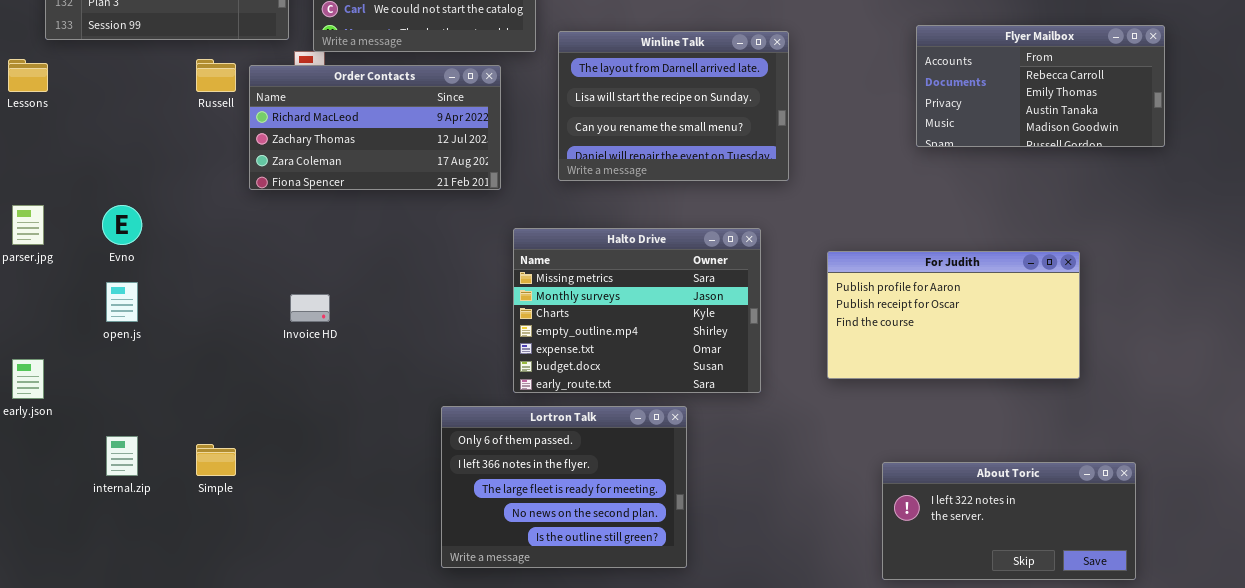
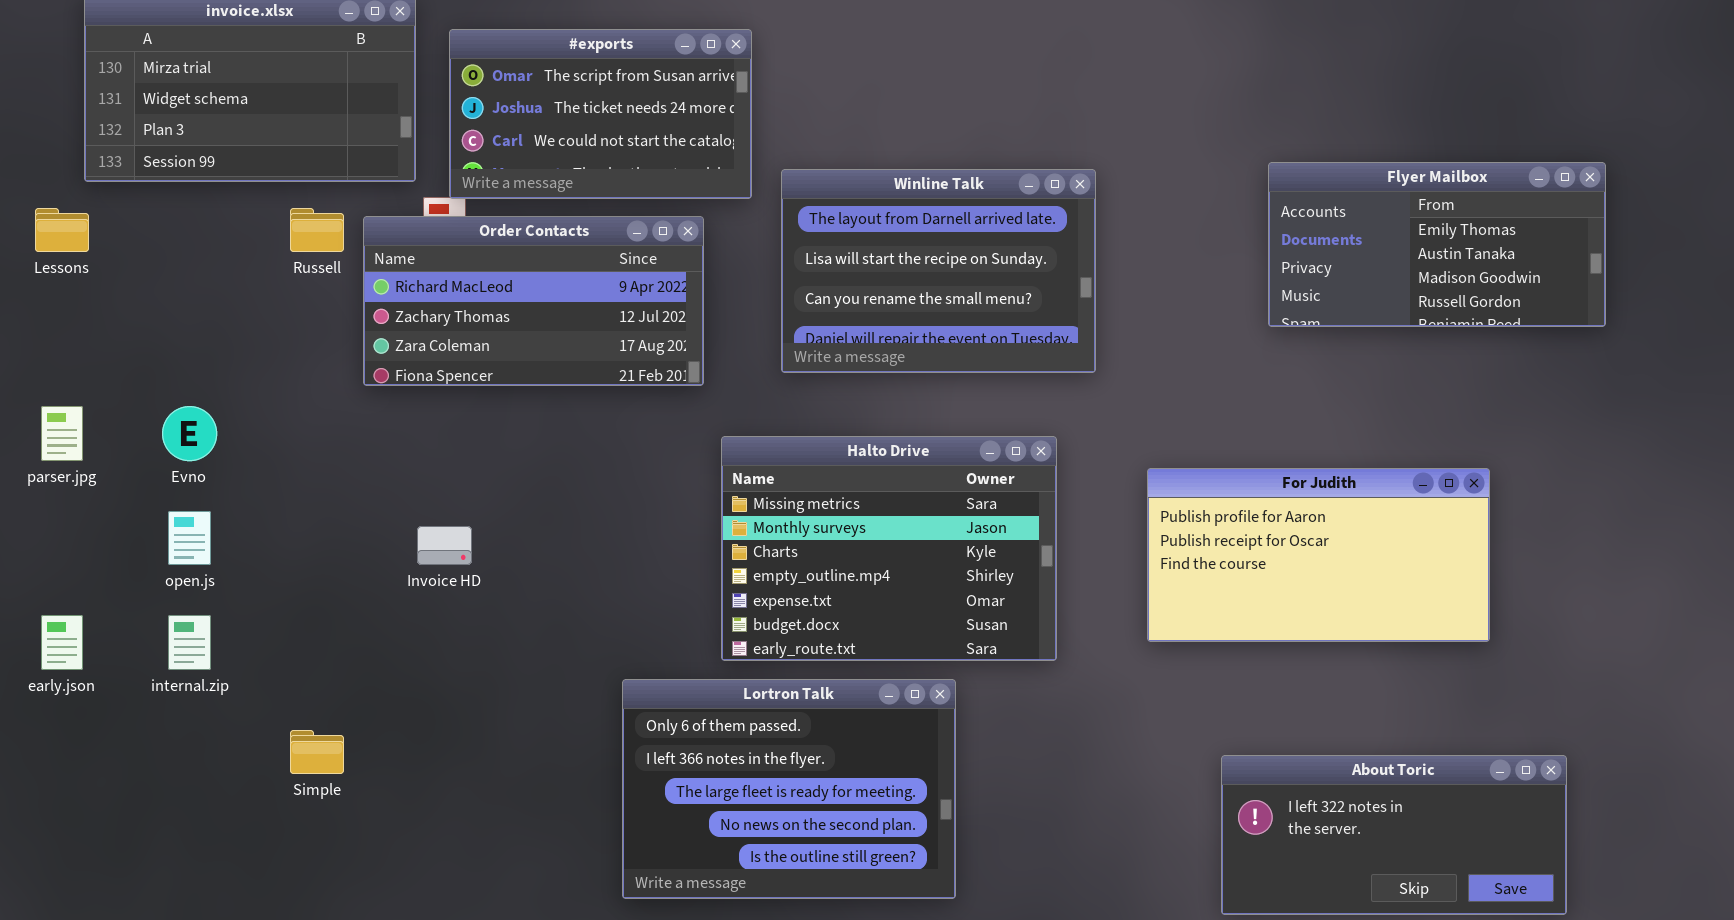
Flyer Mailbox: [916,25,1165,147] -> [1268,162,1606,327], scrolled down 1 row
internal.zip: [106,436,138,476] -> [168,615,211,670], moved

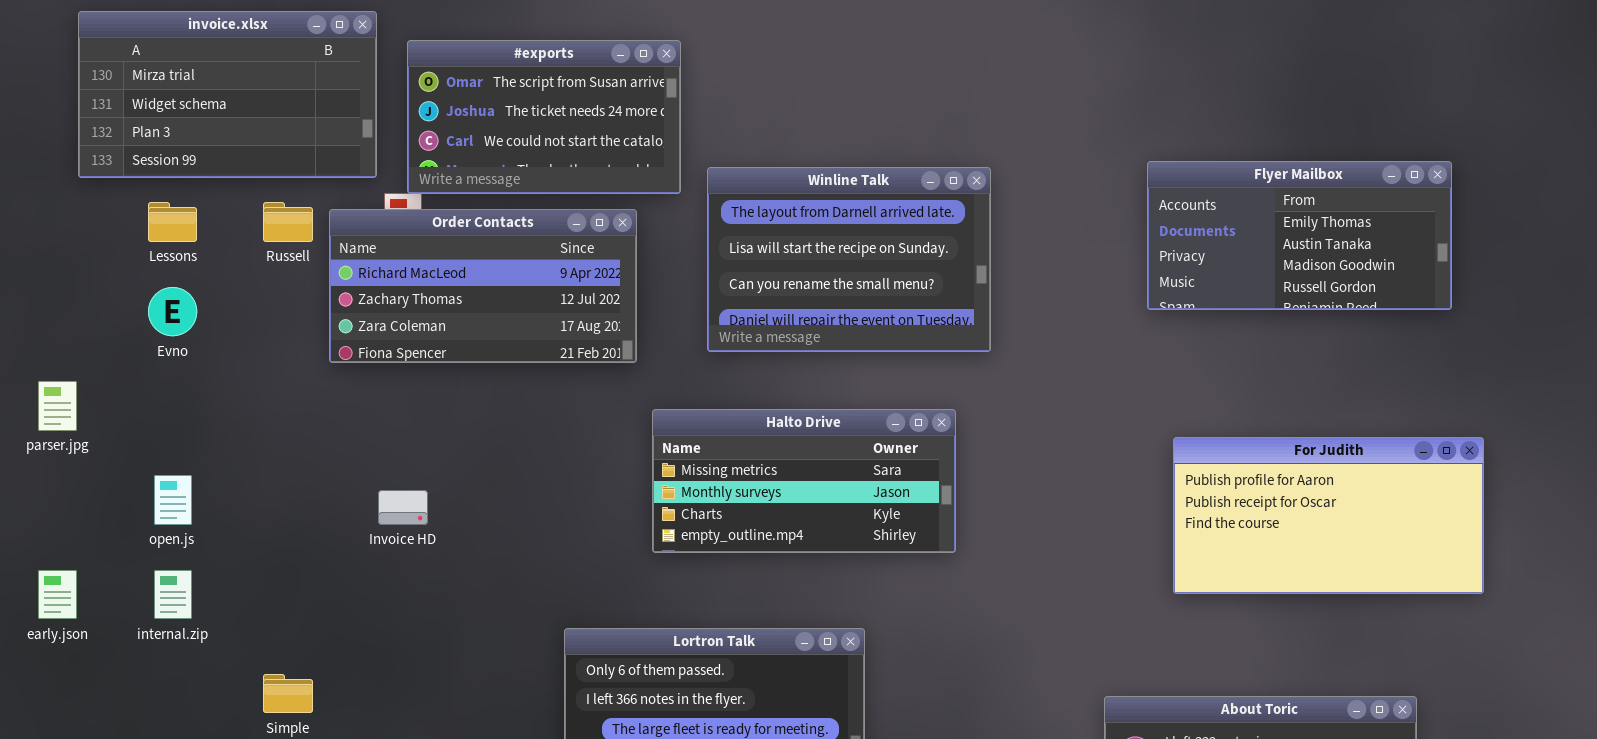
Lessons: [35,208,89,252] -> [148,202,197,242], moved
Evno: [162,406,217,461] -> [148,287,197,336], moved
Halto Drive: [721,436,1057,661] -> [652,409,956,553], resized
For Judith: [1147,468,1490,642] -> [1173,437,1484,594], moved

